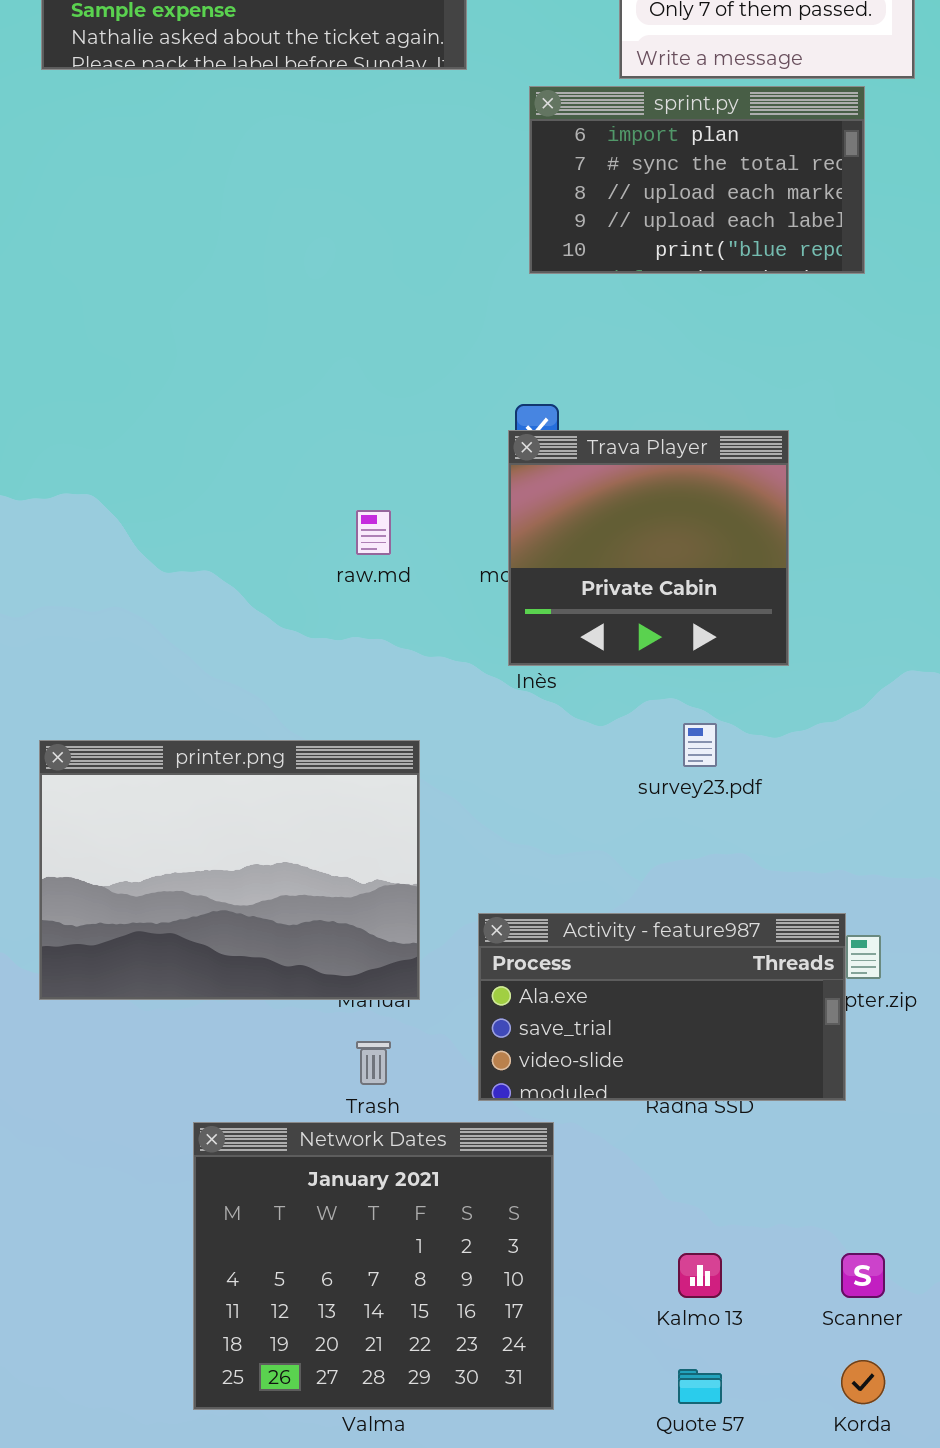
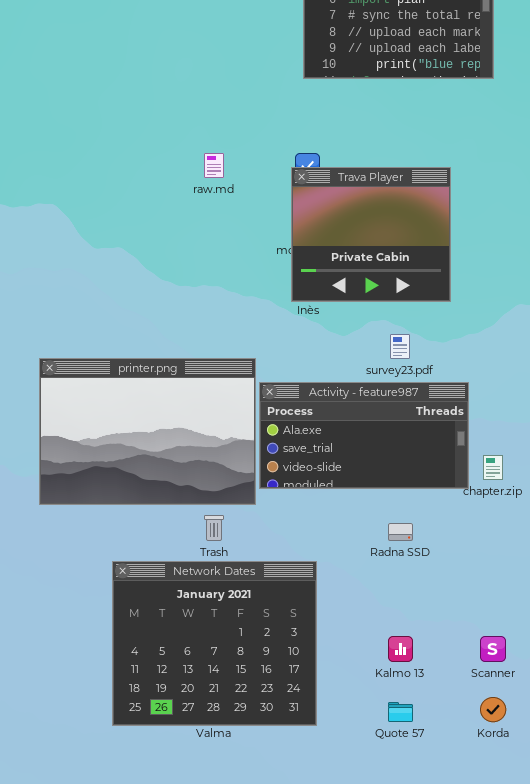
raw.md: [356,510,391,555] -> [204,153,224,178], moved
printer.png: [39,740,420,1000] -> [39,358,256,505], moved
Activity - feature987: [478,913,846,1101] -> [259,382,469,489], moved

